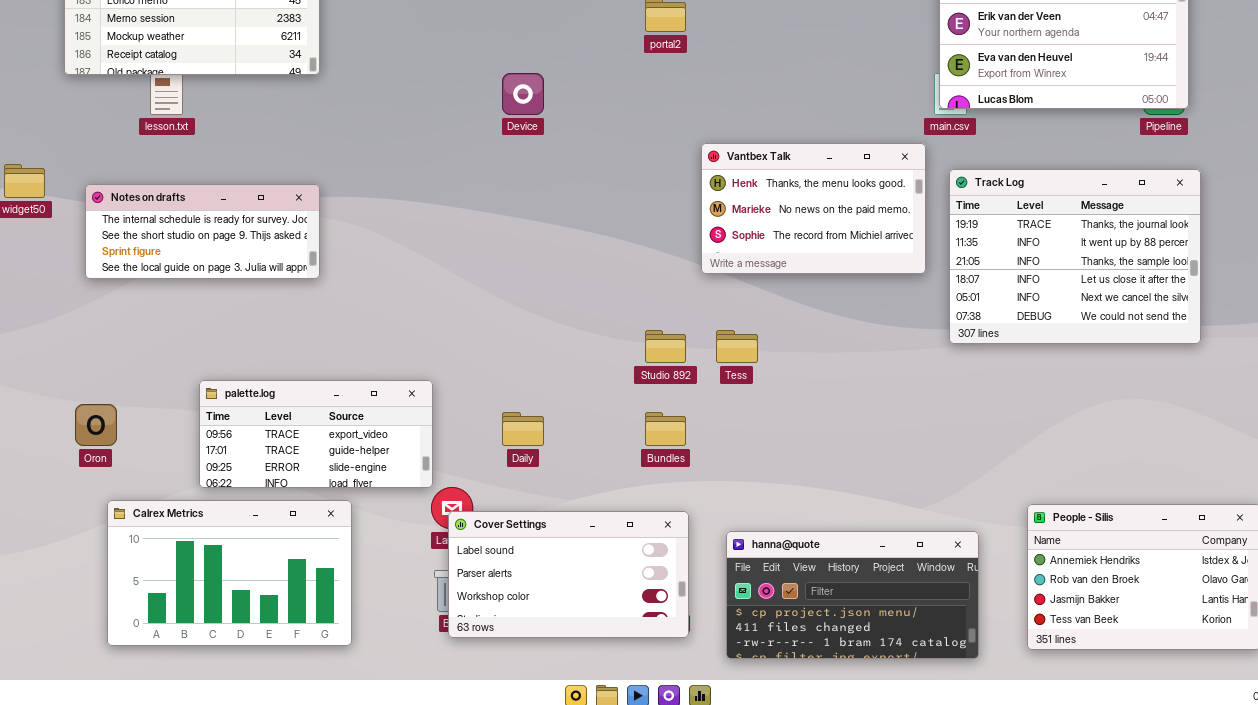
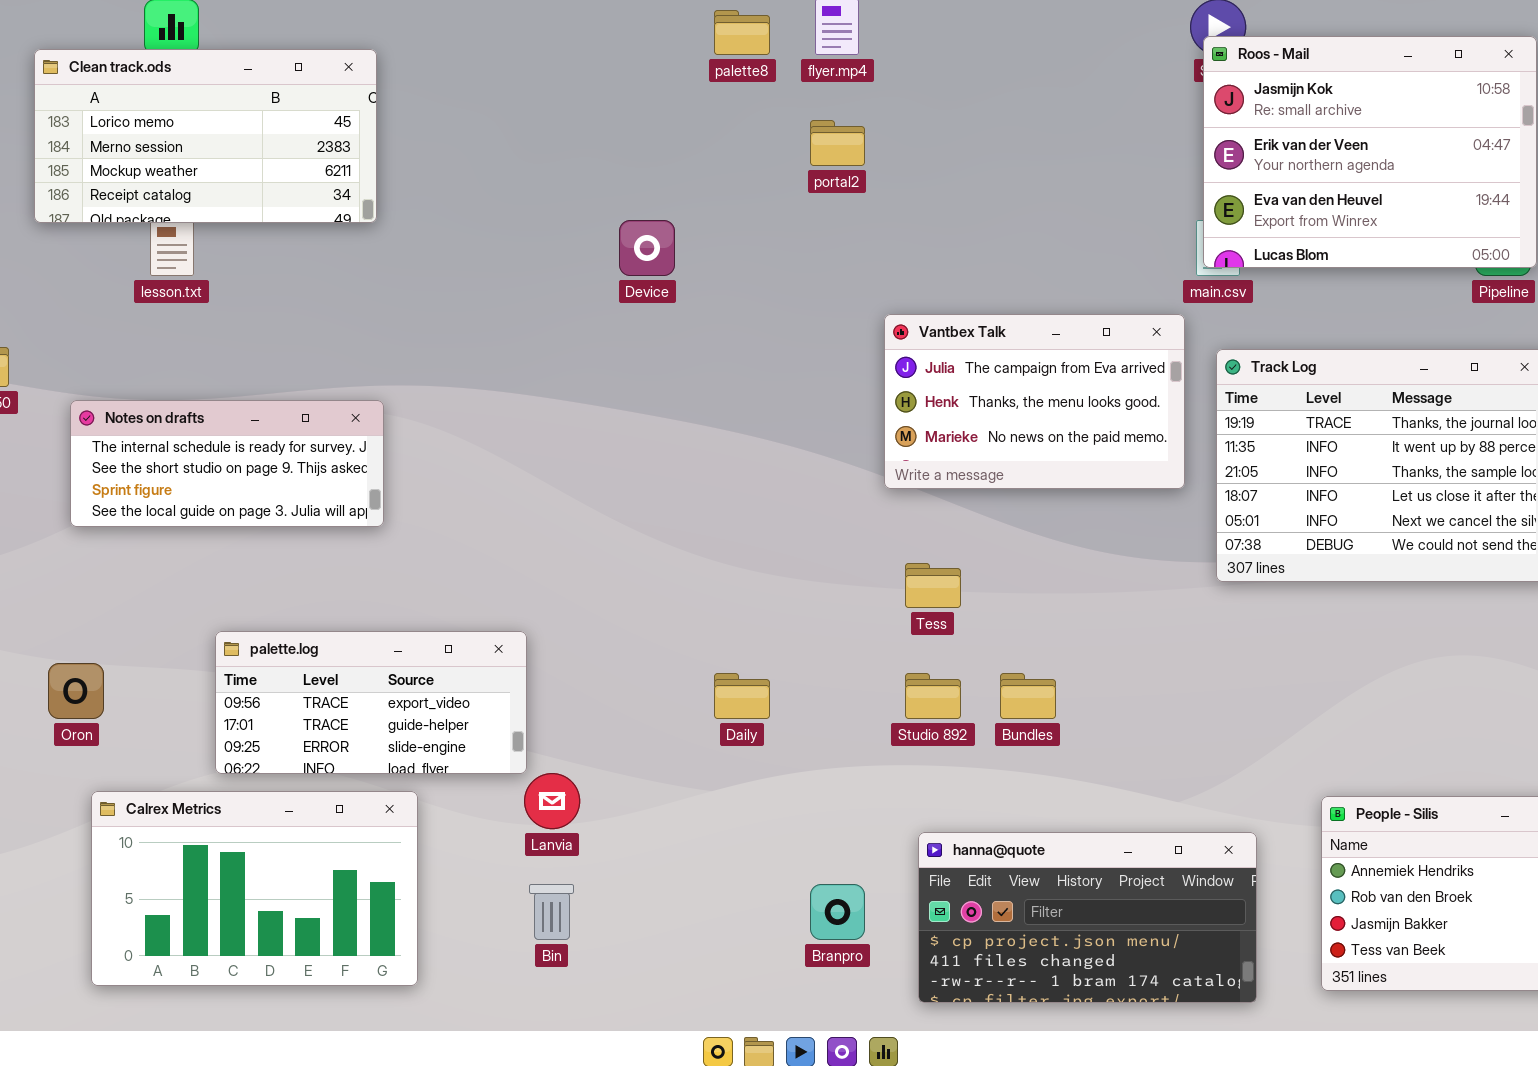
Vantbex Talk: [701,143,926,274] -> [884,314,1185,489], scrolled up 1 row
Notes on drafts: [85,184,320,279] -> [70,400,384,527], moved
Studio 892: [645,330,686,363] -> [905,673,961,719], moved
Daily: [502,412,544,446] -> [714,673,770,719], moved
Bundles: [645,412,686,446] -> [1000,673,1056,719], moved
Cover Settings: [448,511,689,638] -> none, closed

